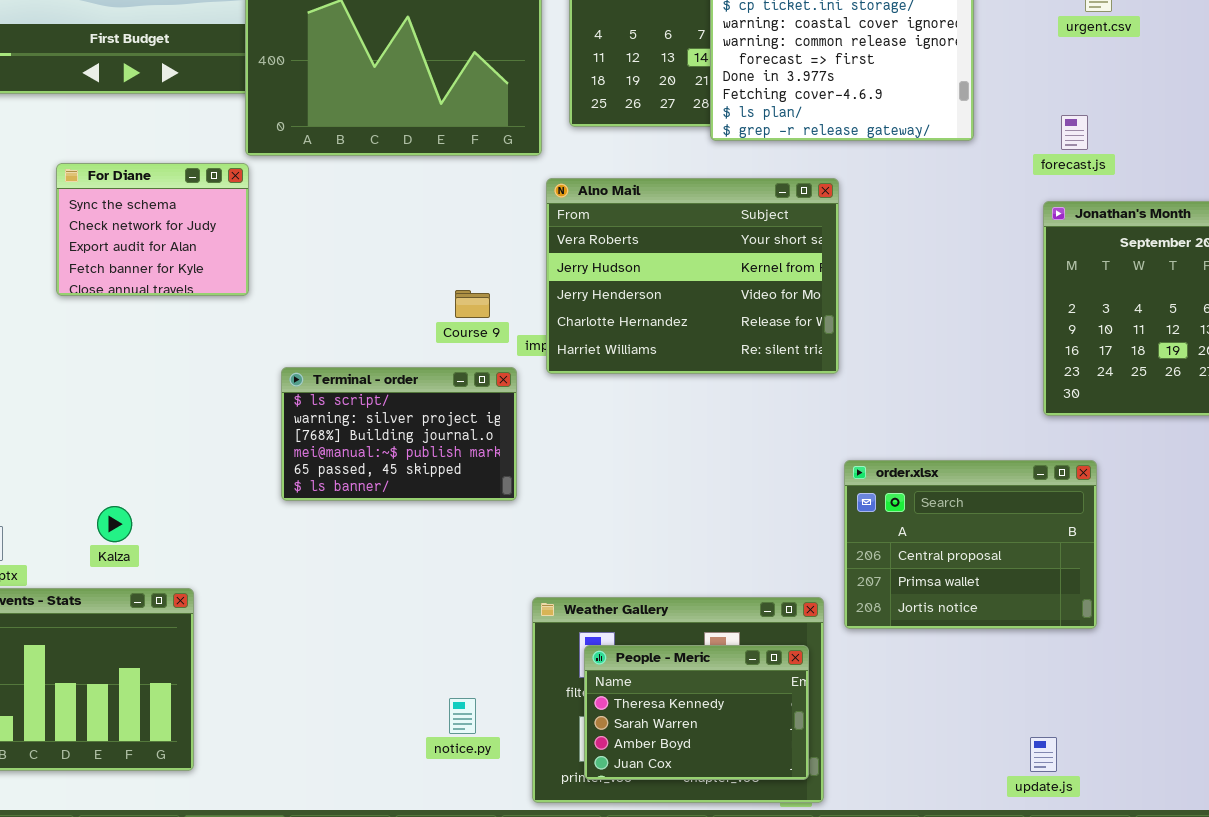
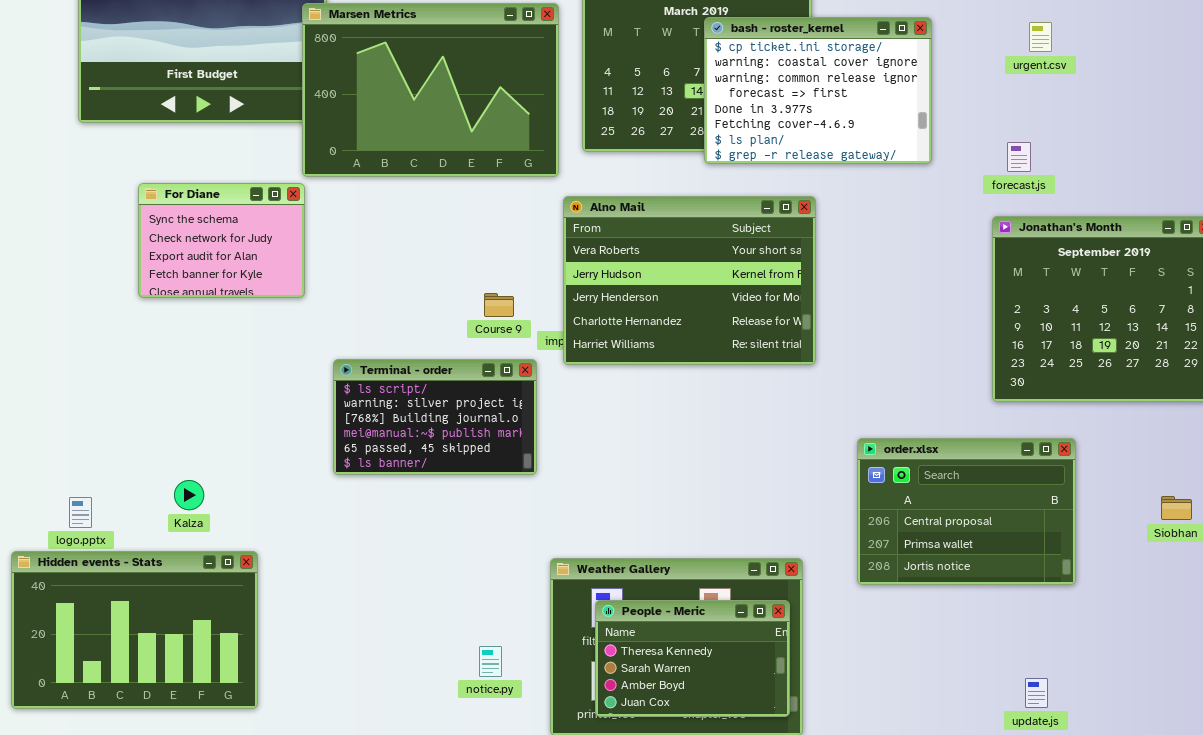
order.xlsx: [844,460,1097,629] -> [857,438,1076,585], moved
update.js: [1030,737,1057,772] -> [1025,678,1048,708], moved

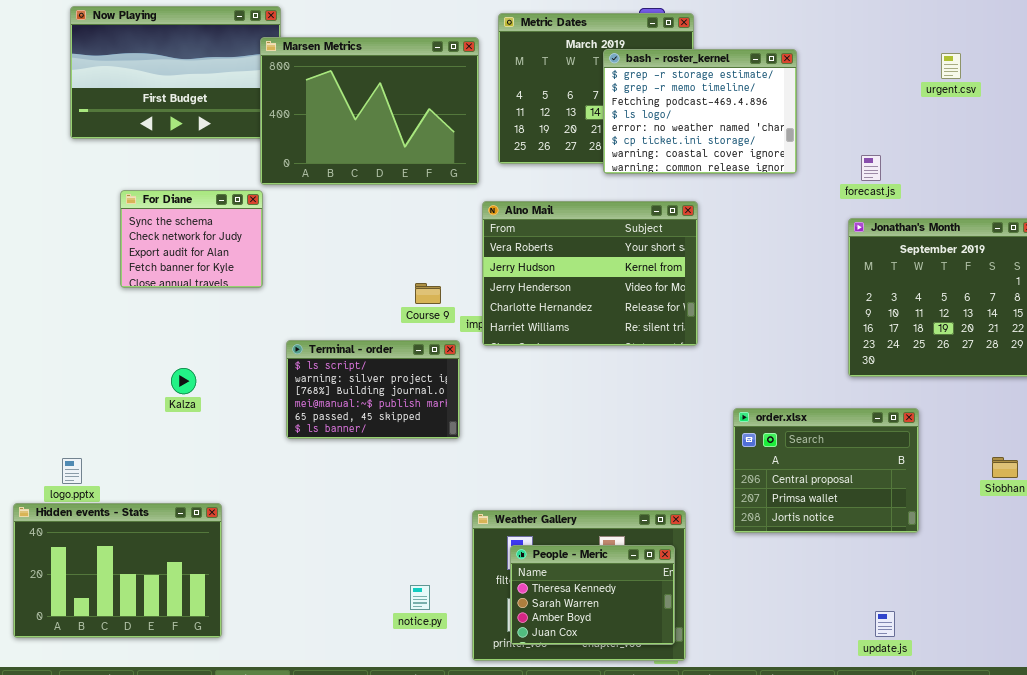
bash - roster_kernel: [704,17,932,164] -> [603,49,797,174], scrolled up 5 rows
urgent.csv: [1029,22,1052,52] -> [941,53,961,79], moved
Kalza: [174,480,204,510] -> [171,368,196,394], moved

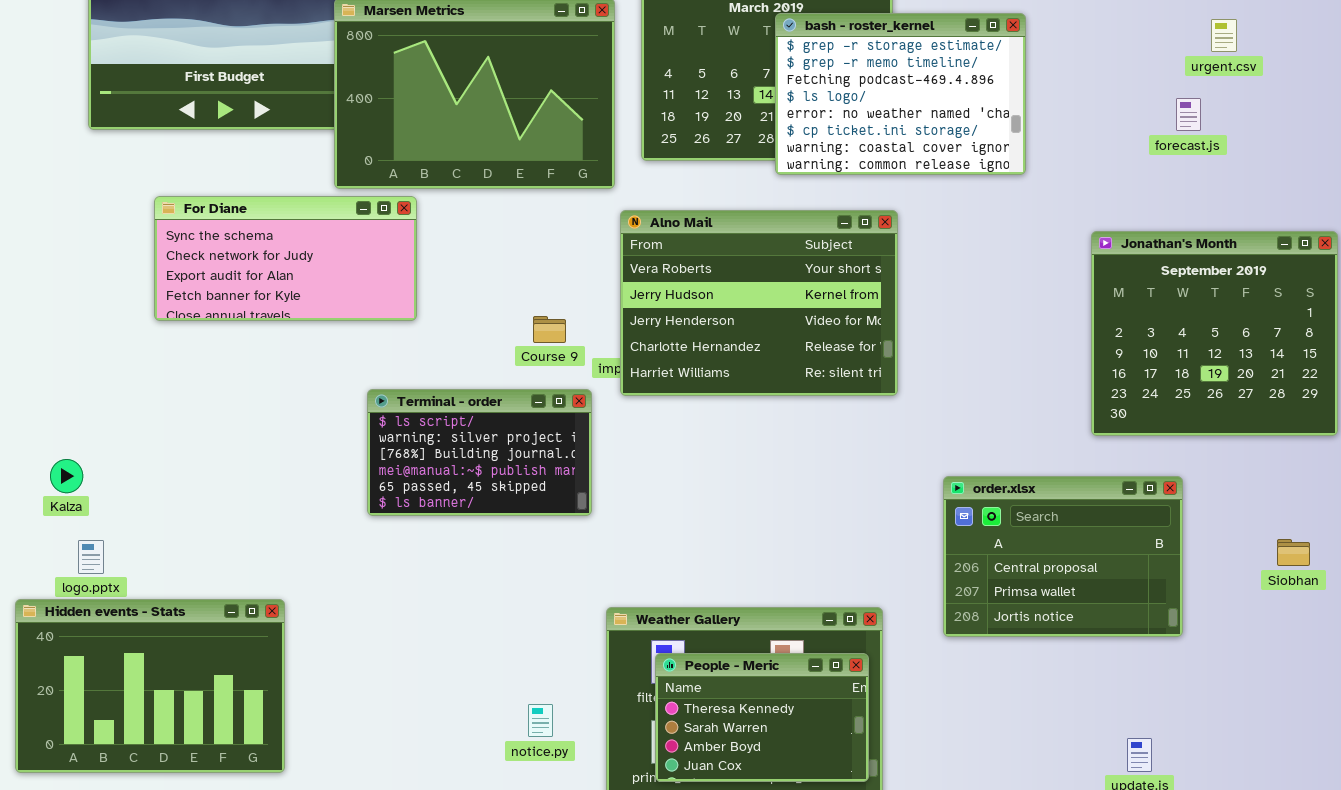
forecast.js: [861,155,881,181] -> [1176,98,1201,131], moved
For Diane: [120,190,263,288] -> [154,196,417,321], resized
Kalza: [171,368,196,394] -> [50,459,83,493], moved

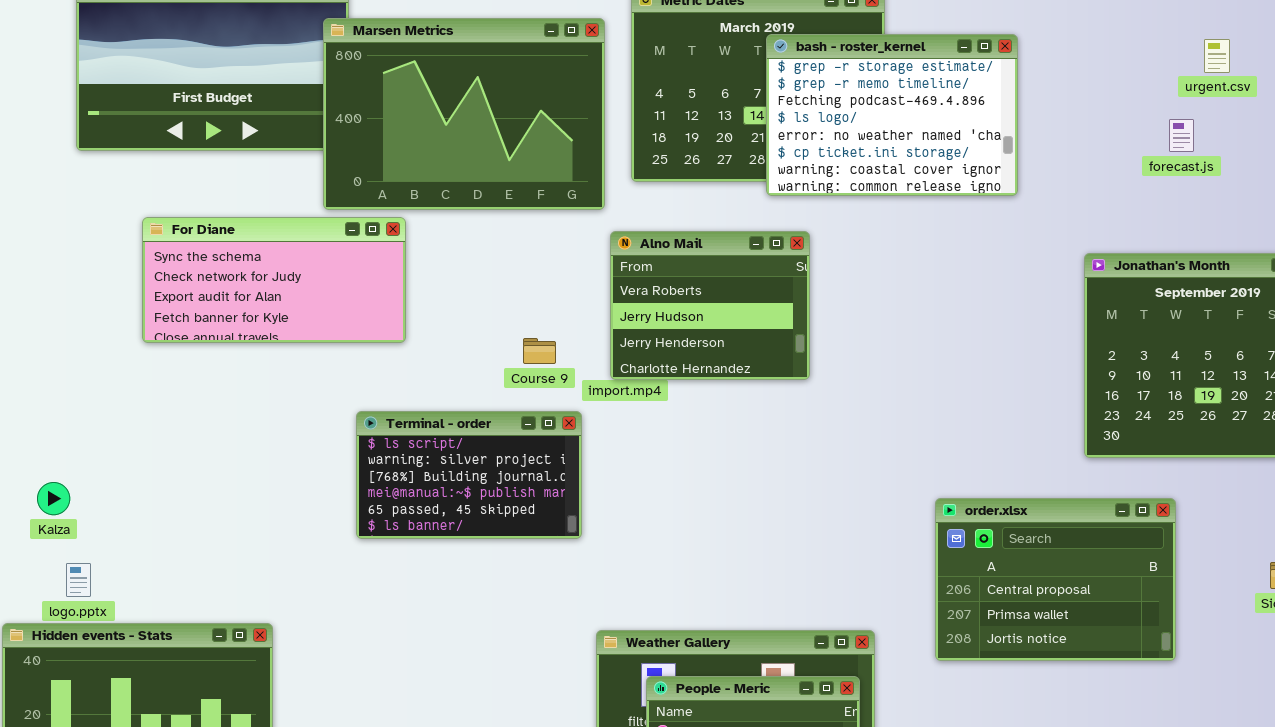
Alno Mail: [620,210,898,396] -> [610,231,810,380], resized

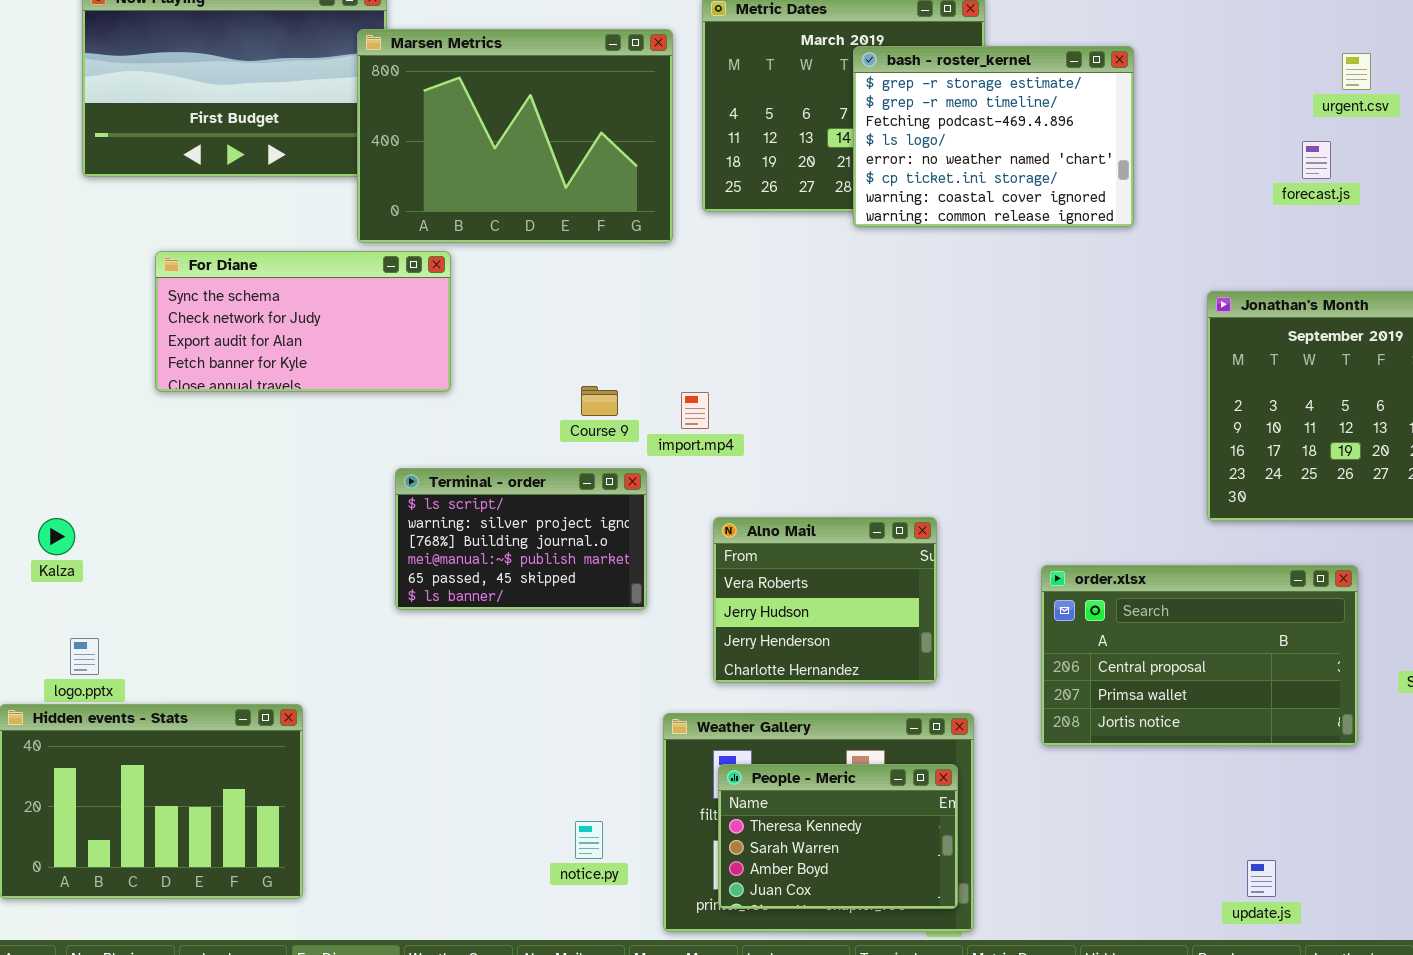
Alno Mail: [610,231,810,380] -> [713,517,937,683], moved
Kalza: [37,482,70,515] -> [38,518,75,555], moved
order.xlsx: [935,498,1176,661] -> [1041,565,1358,746], resized

